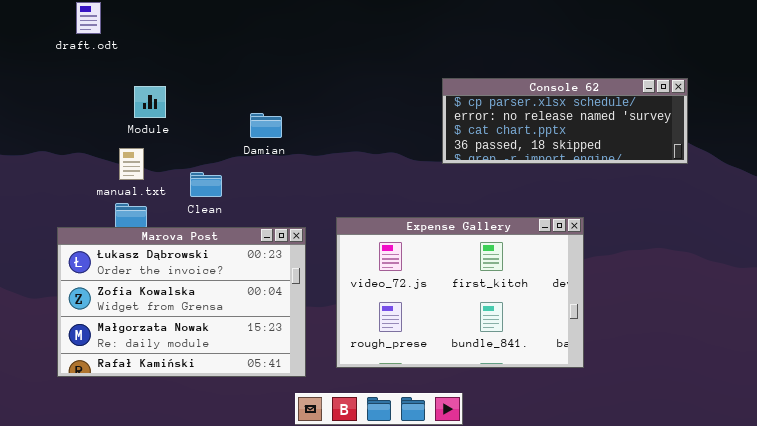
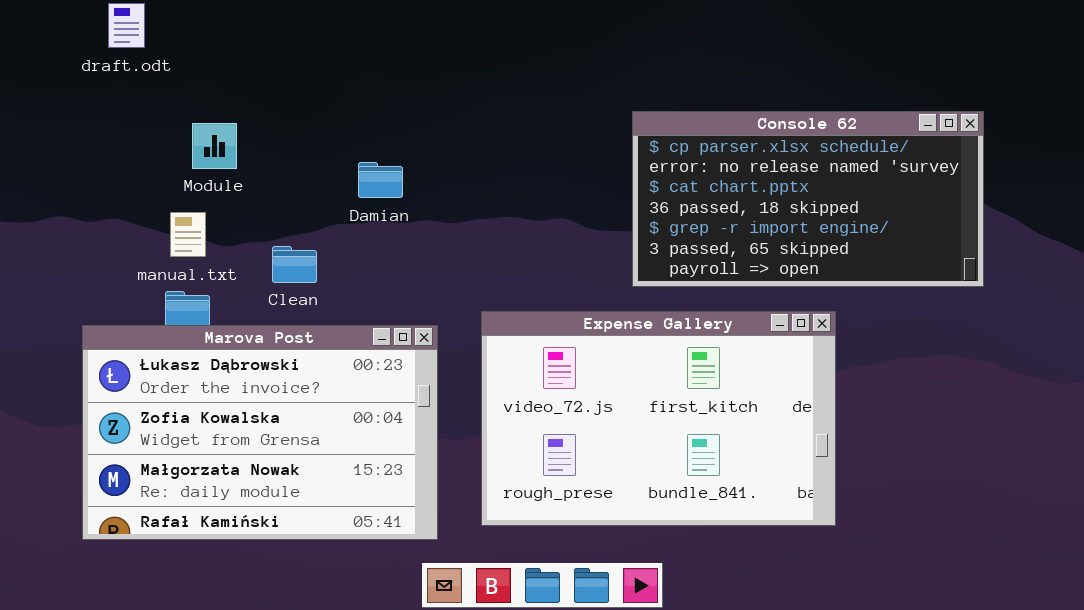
Console 62: [442,78,688,164] -> [632,111,984,287], resized

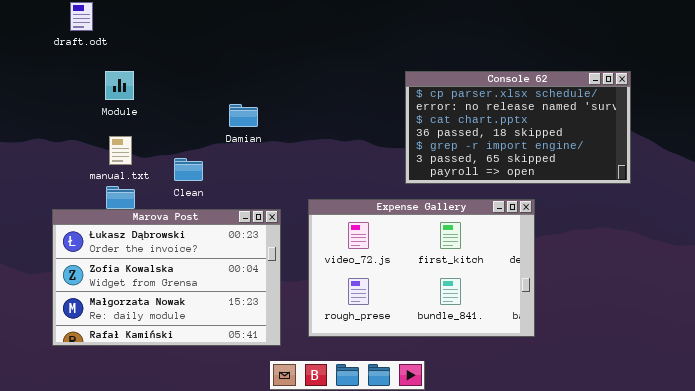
Module: [192,123,237,169] -> [105,71,134,100], moved

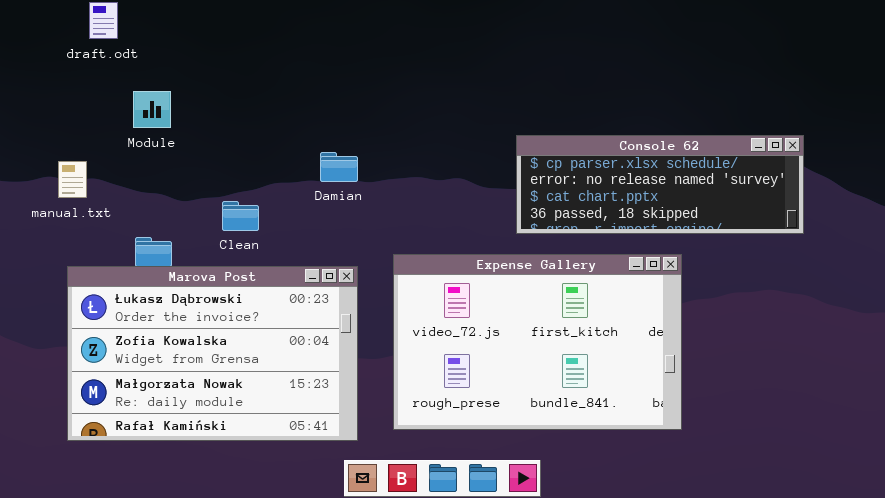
Console 62: [405,71,631,184] -> [516,135,804,234], resized
Damian: [229,104,258,127] -> [320,152,358,182], moved
manual.txt: [109,136,132,165] -> [58,161,87,198], moved

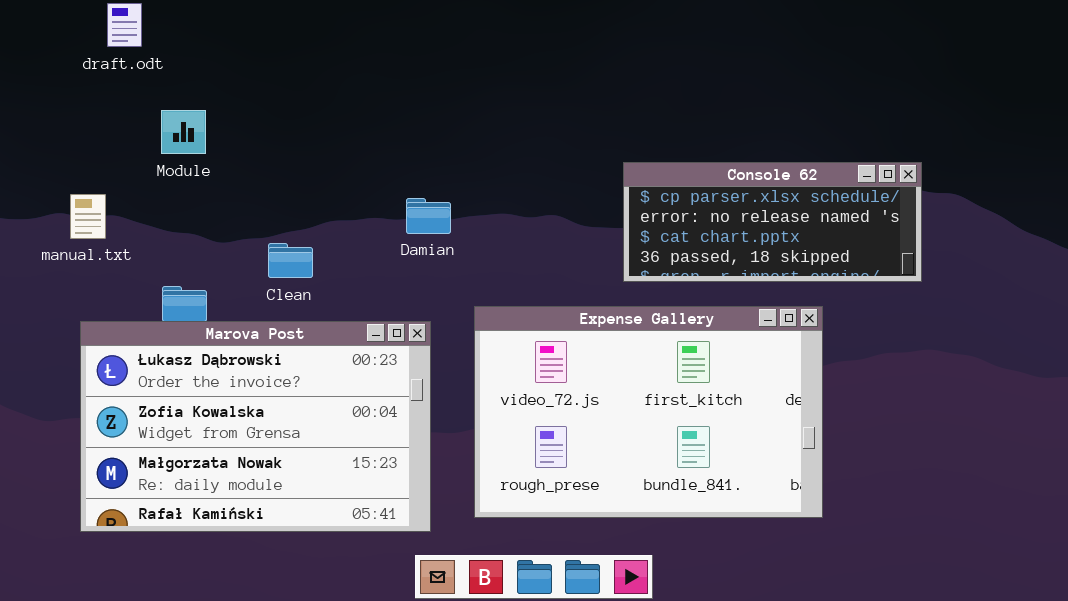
Console 62: [516,135,804,234] -> [623,162,922,282], resized
Damian: [320,152,358,182] -> [406,198,451,234], moved

